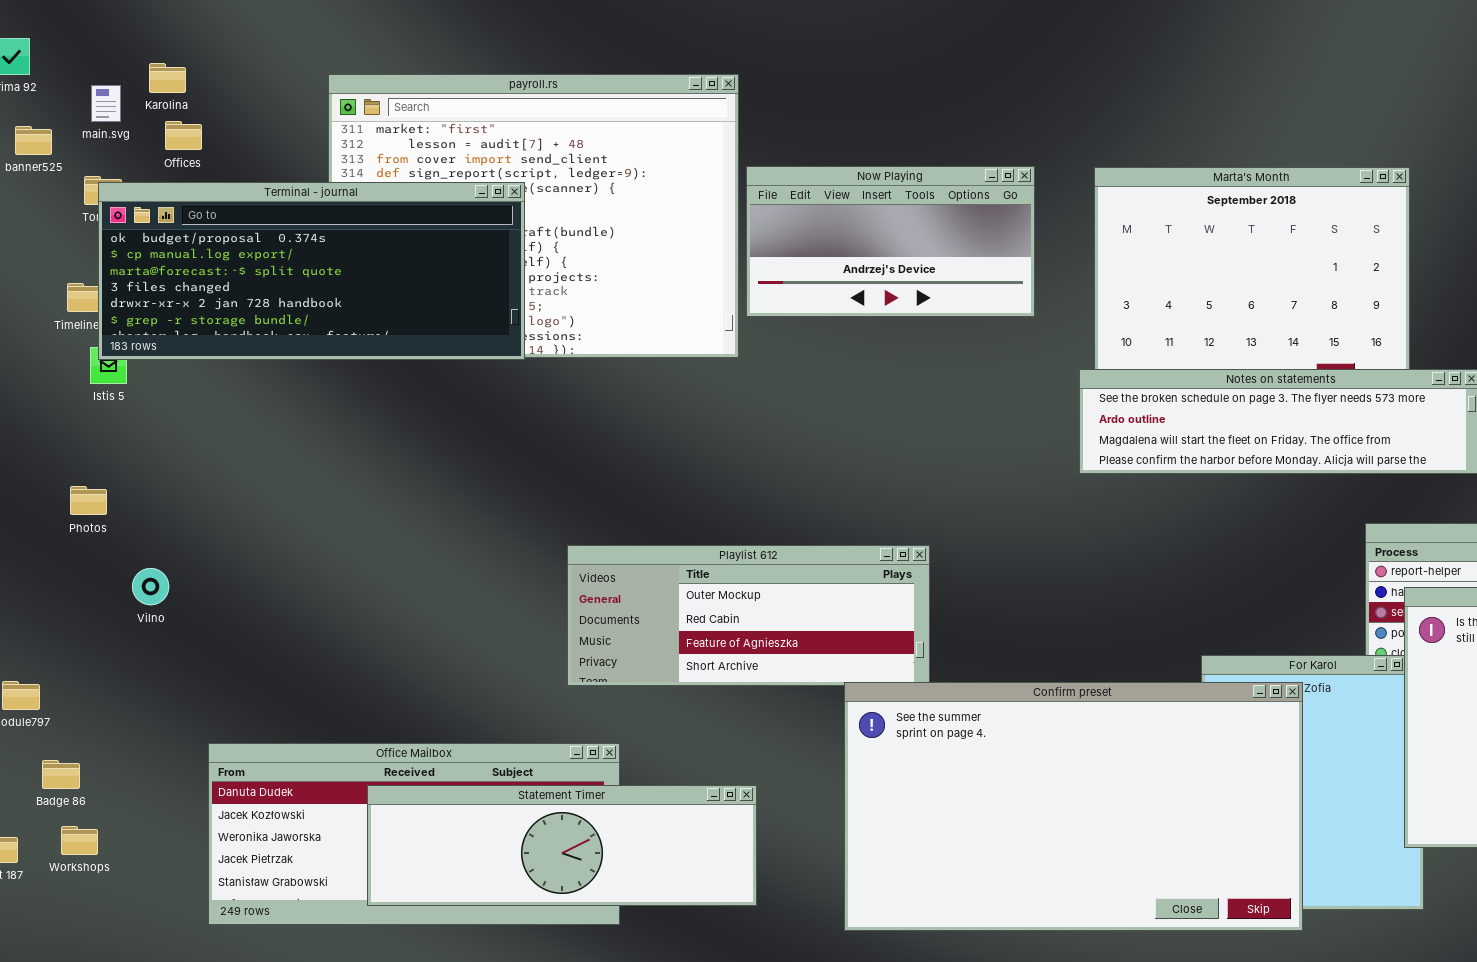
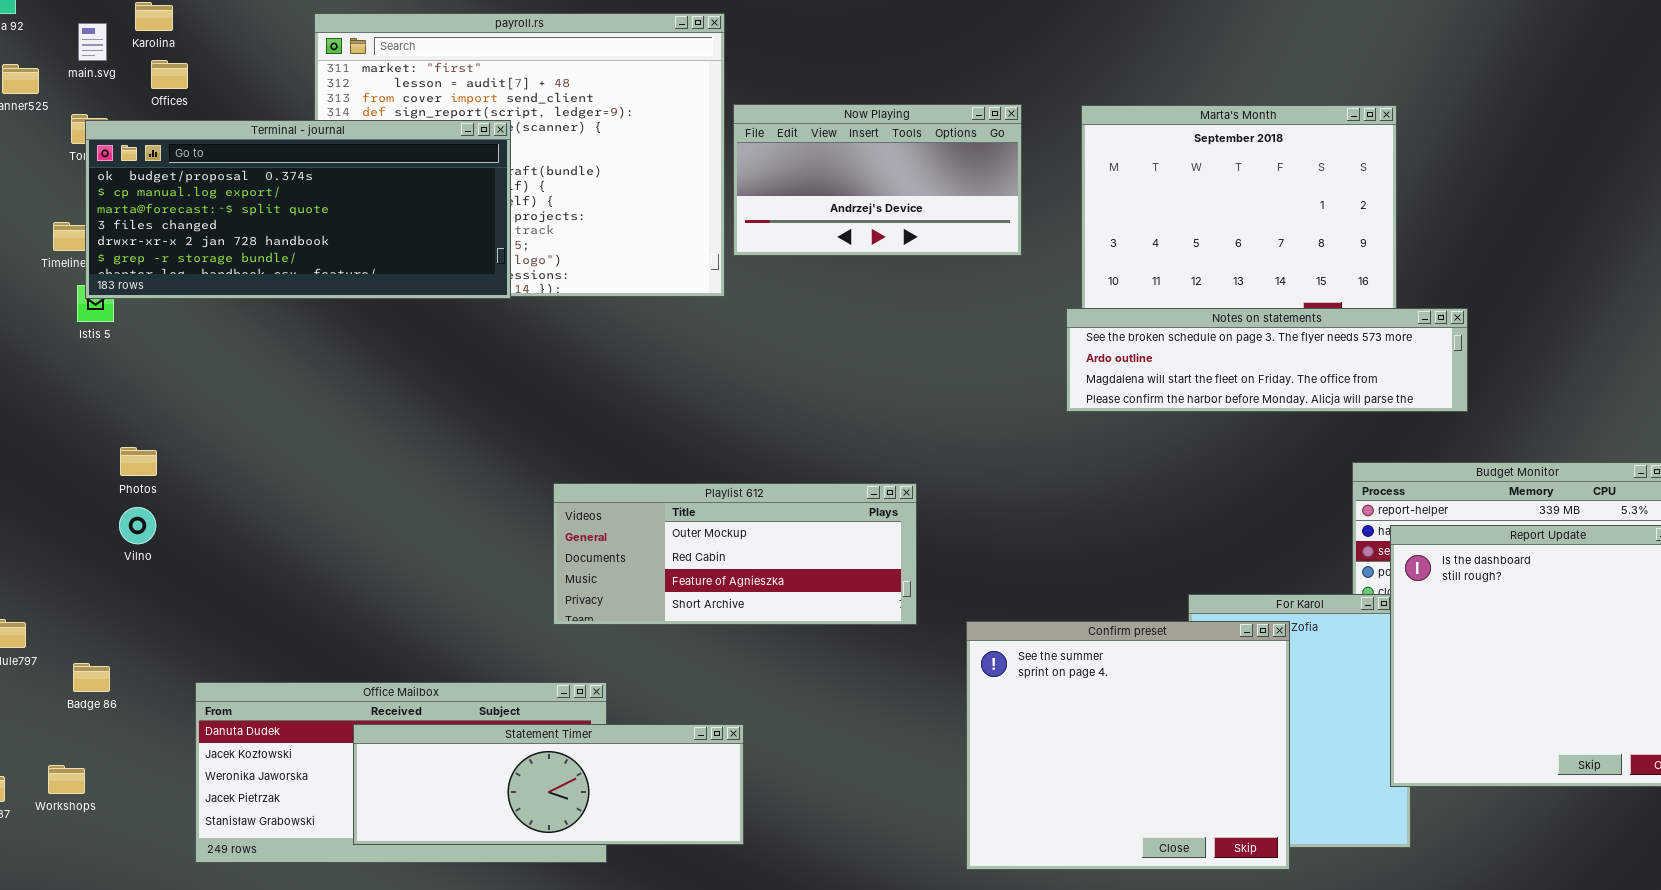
Photos: [70,486,107,515] -> [120,447,157,476], moved
Confirm preset: [844,682,1303,931] -> [966,621,1290,870], resized
Badge 86: [42,760,80,789] -> [73,663,110,692], moved

